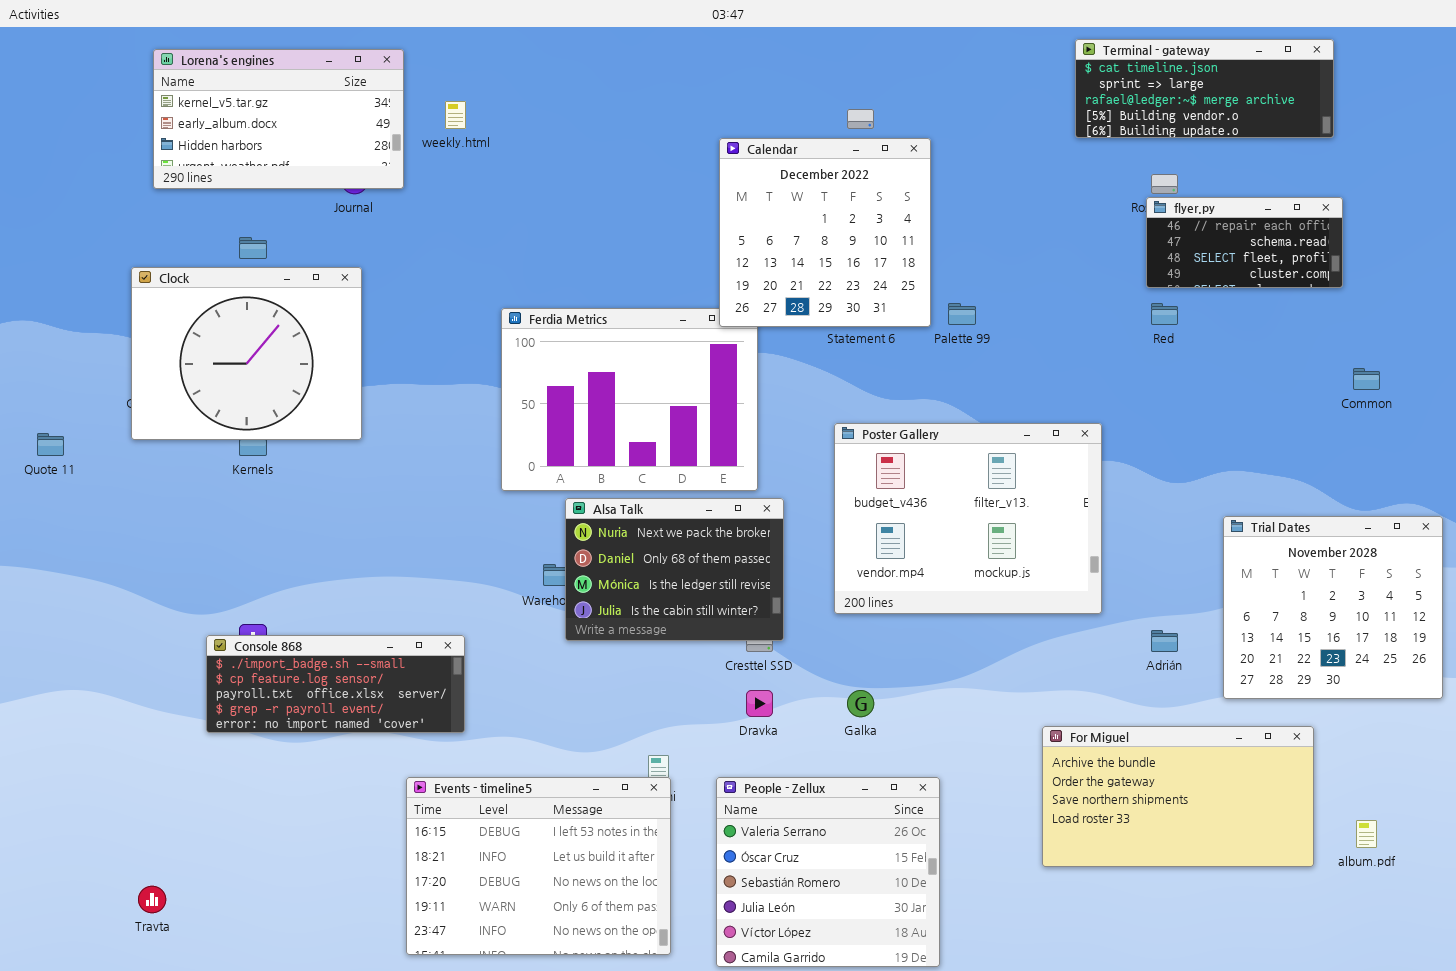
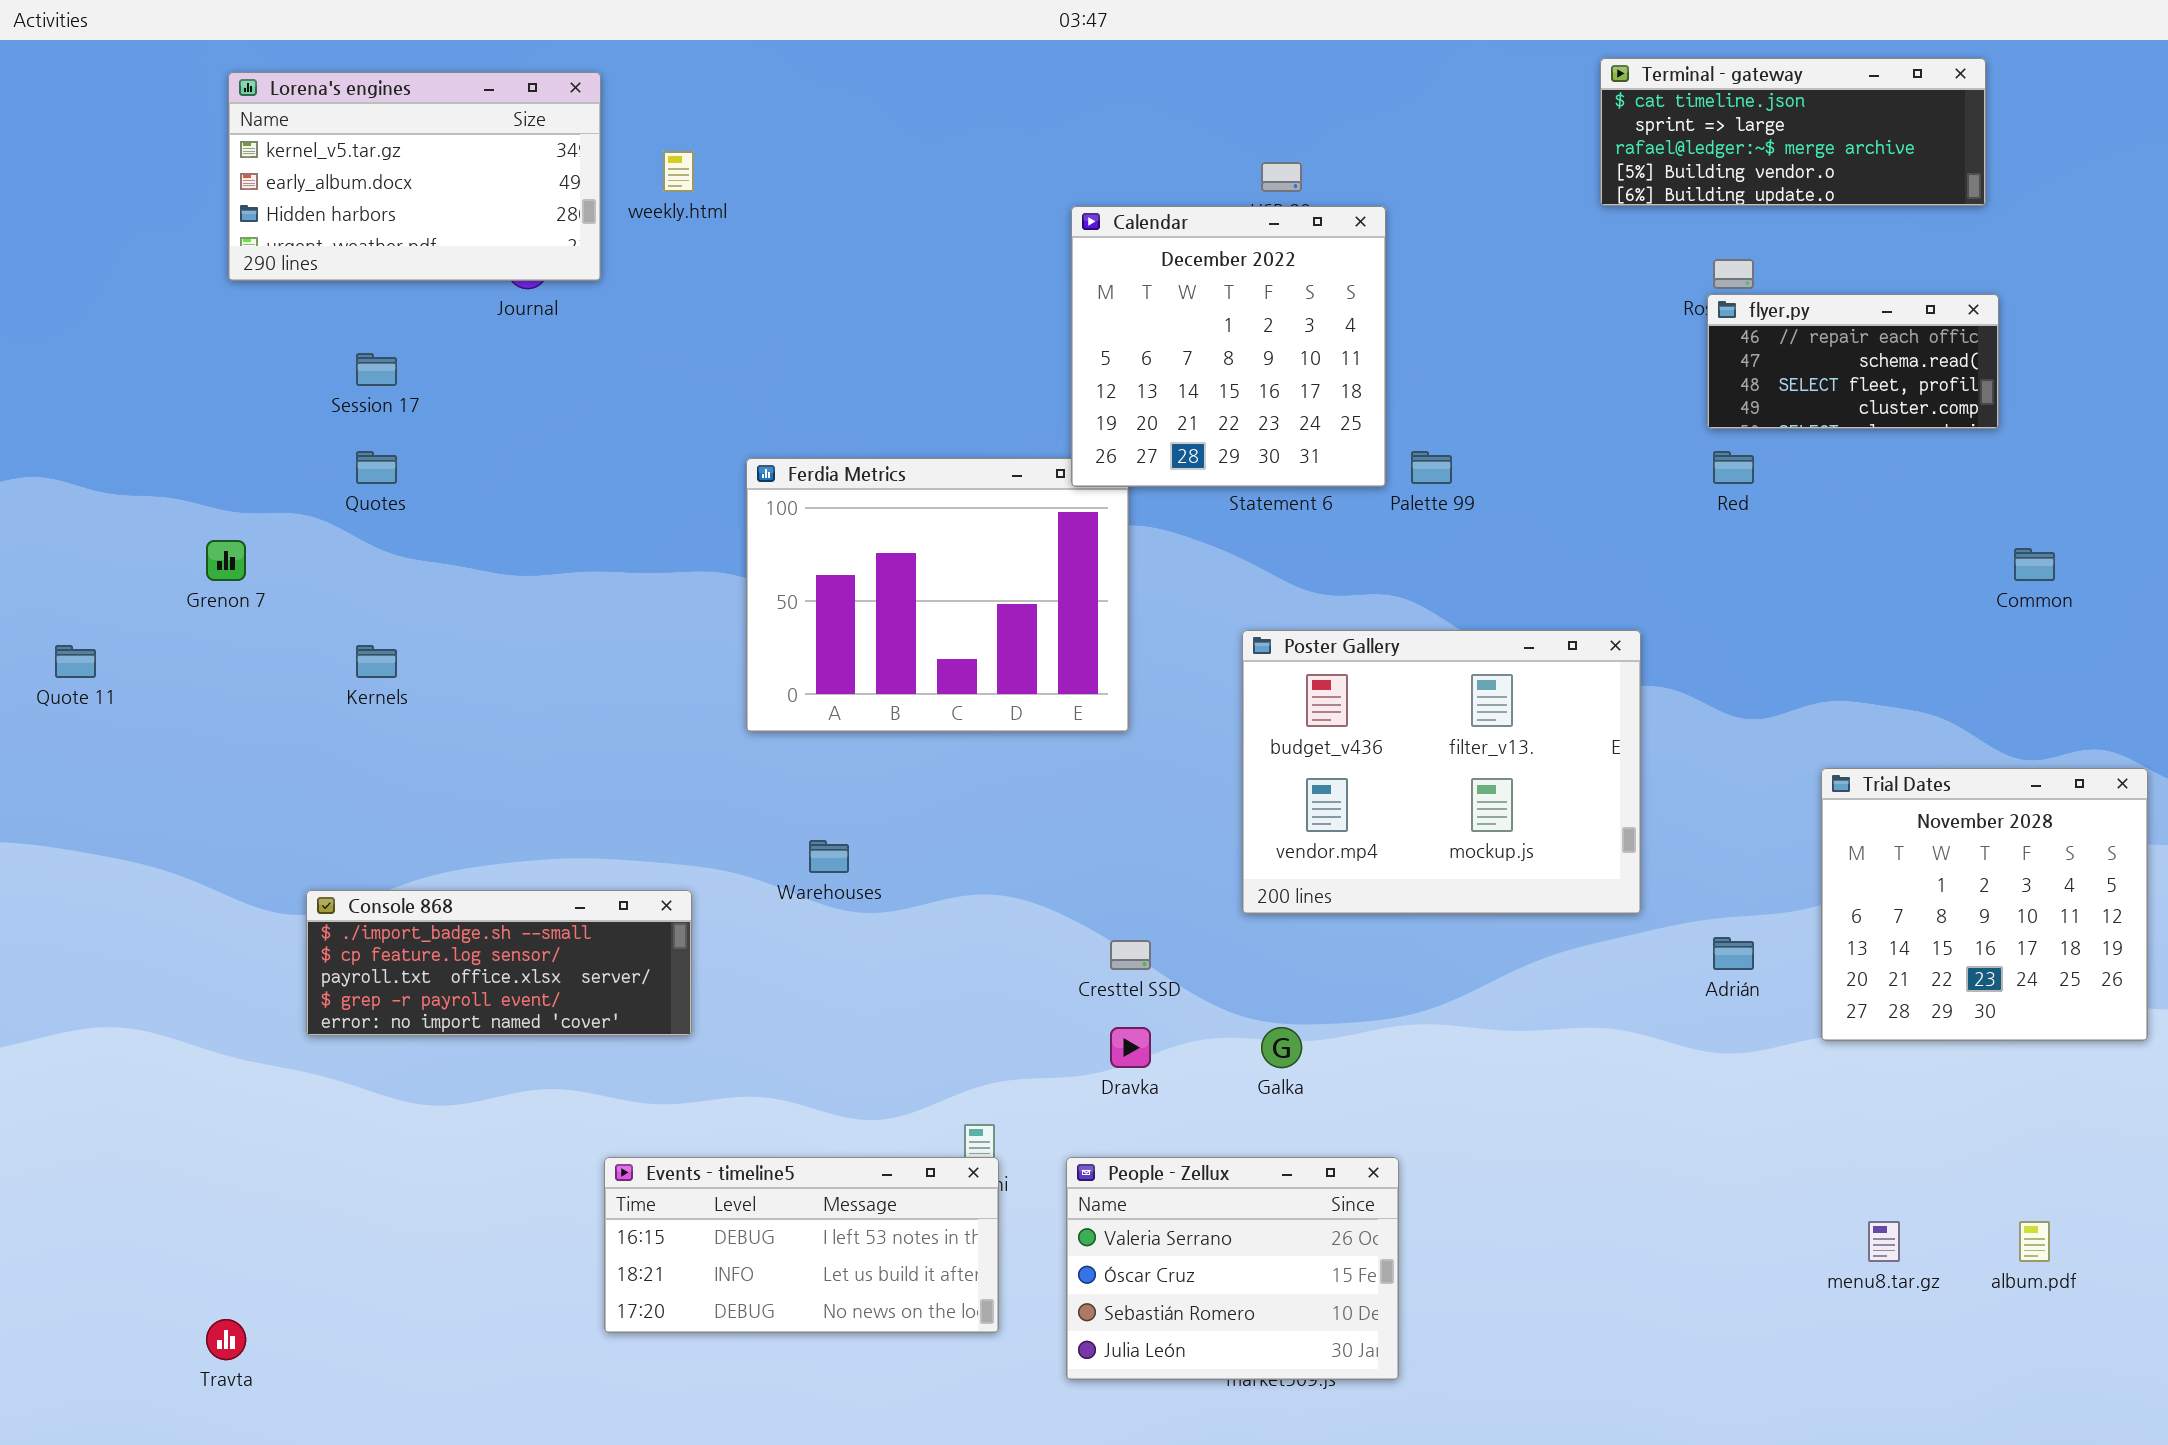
Clock: [131,267,362,440] -> none, closed
Alsa Talk: [565,498,784,641] -> none, closed
Console 868: [206,635,465,733] -> [306,890,692,1036], moved
For Miguel: [1042,726,1314,867] -> none, closed
Events - timeline5: [406,777,671,955] -> [604,1157,999,1333], resized
People - Zellux: [716,777,940,967] -> [1066,1157,1399,1380], resized

